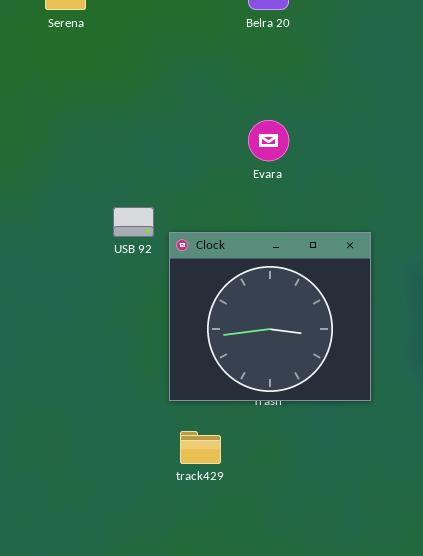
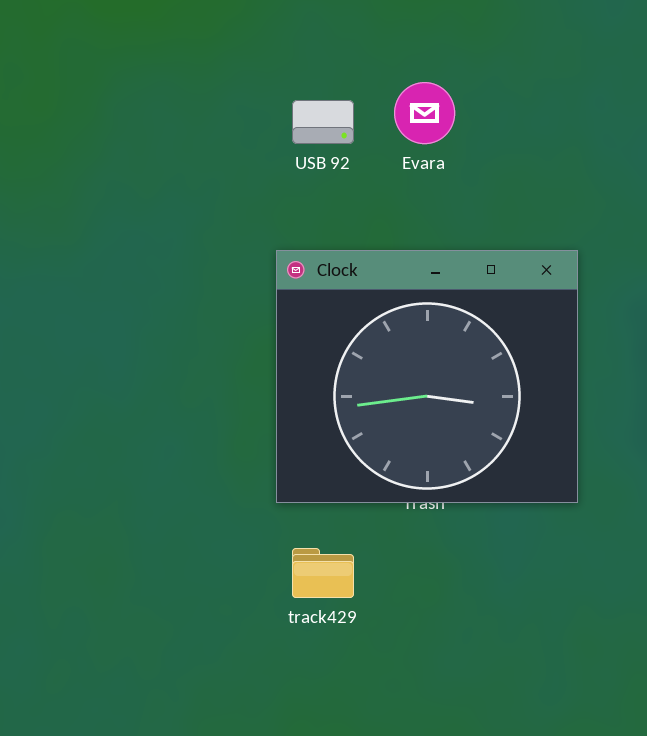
USB 92: [113,207,154,237] -> [292,100,354,144], moved

